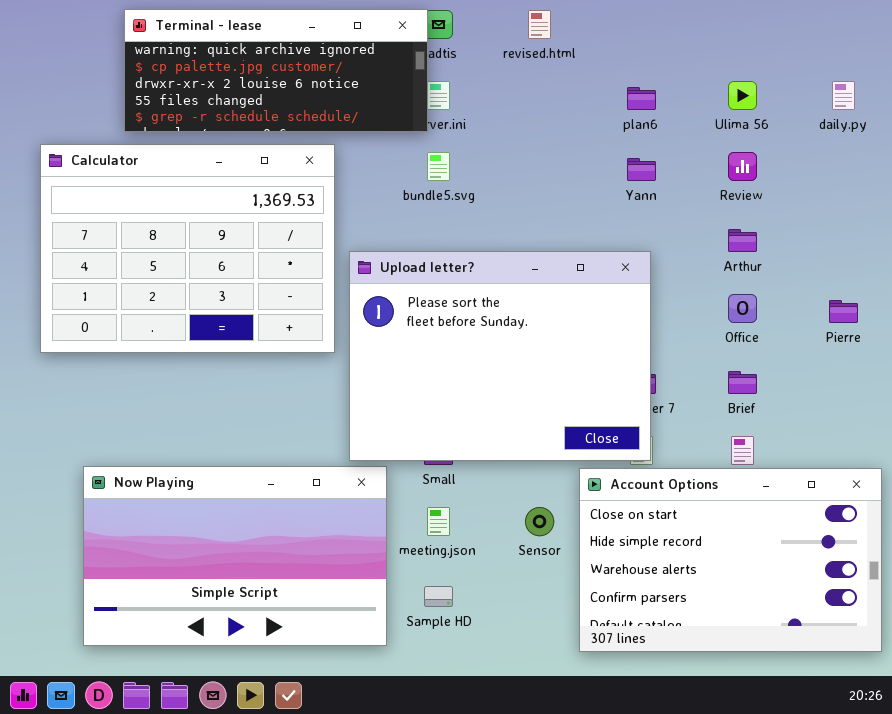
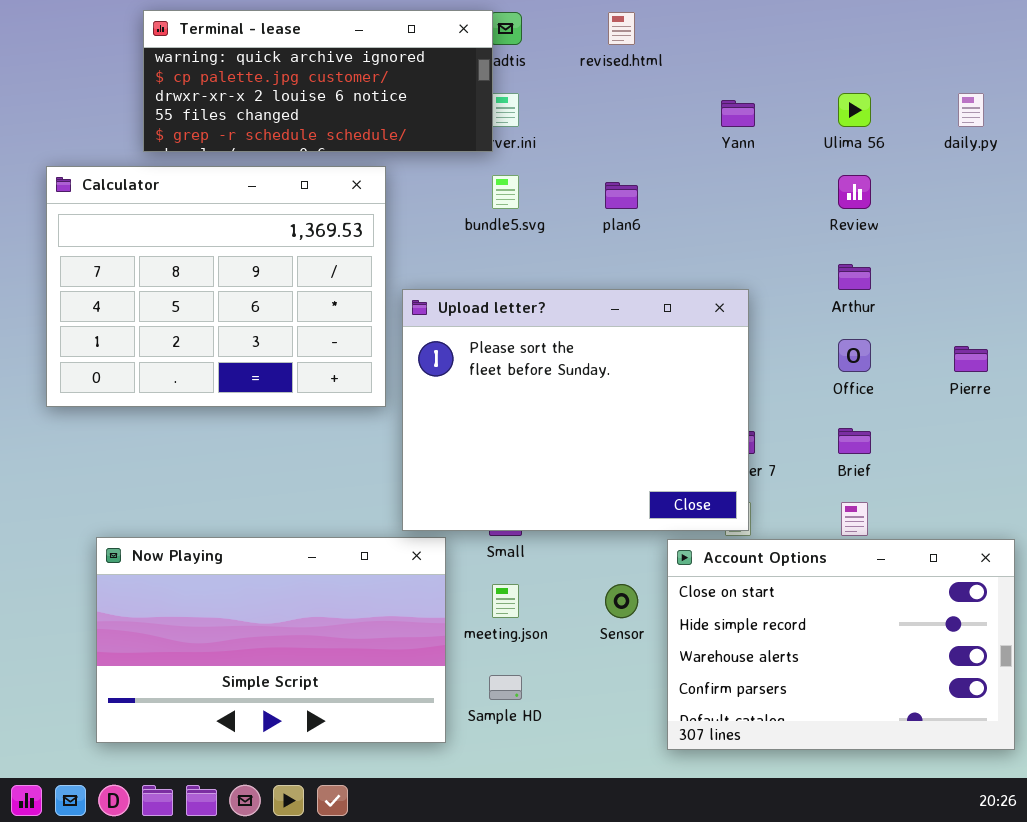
plan6: [627,87,656,110] -> [605,182,638,209], moved
Yann: [627,158,656,181] -> [721,100,755,127], moved

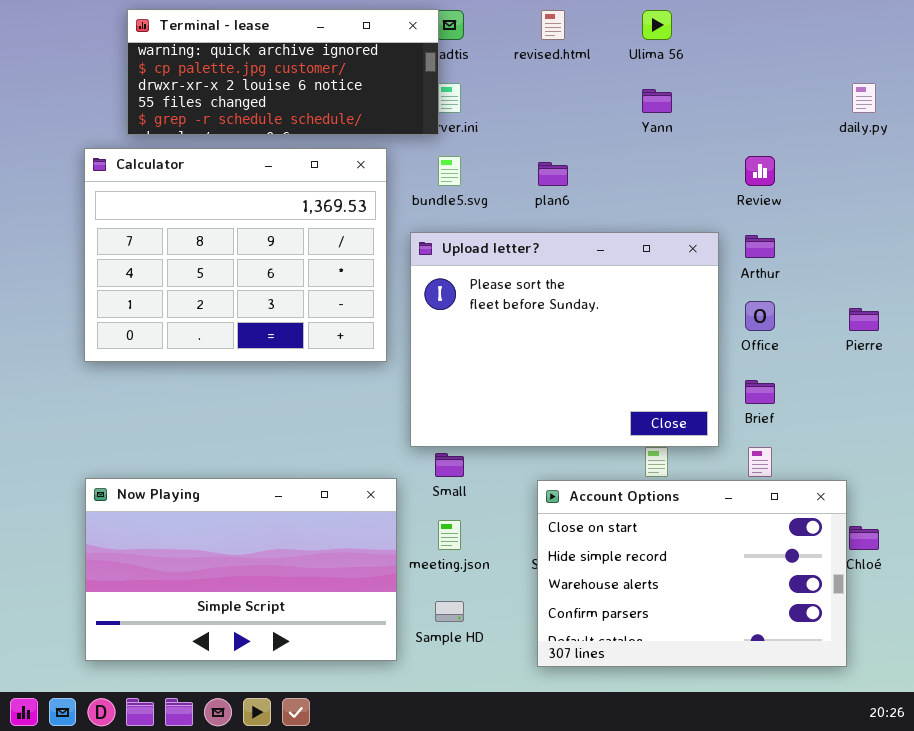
Ulima 56: [838,93,871,127] -> [642,10,672,40], moved
Calculator: [46,166,386,407] -> [84,148,387,362], moved
Upload letter?: [402,289,749,531] -> [410,232,719,447], moved
Account Options: [667,539,1015,750] -> [537,480,847,667], moved

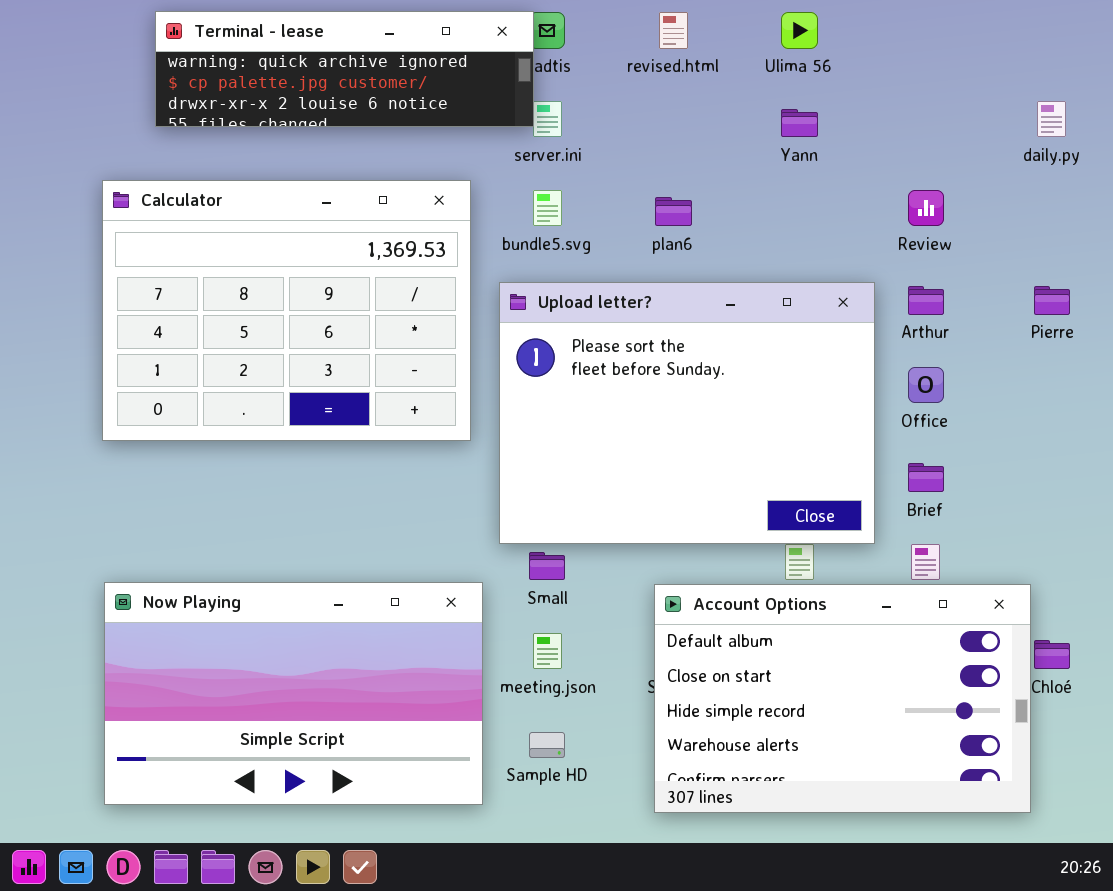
Terminal - lease: [127,9,439,135] -> [155,11,534,127], resized
Pierre: [849,308,879,331] -> [1034,286,1070,315], moved
Account Options: [537,480,847,667] -> [654,584,1031,813], scrolled up 1 row

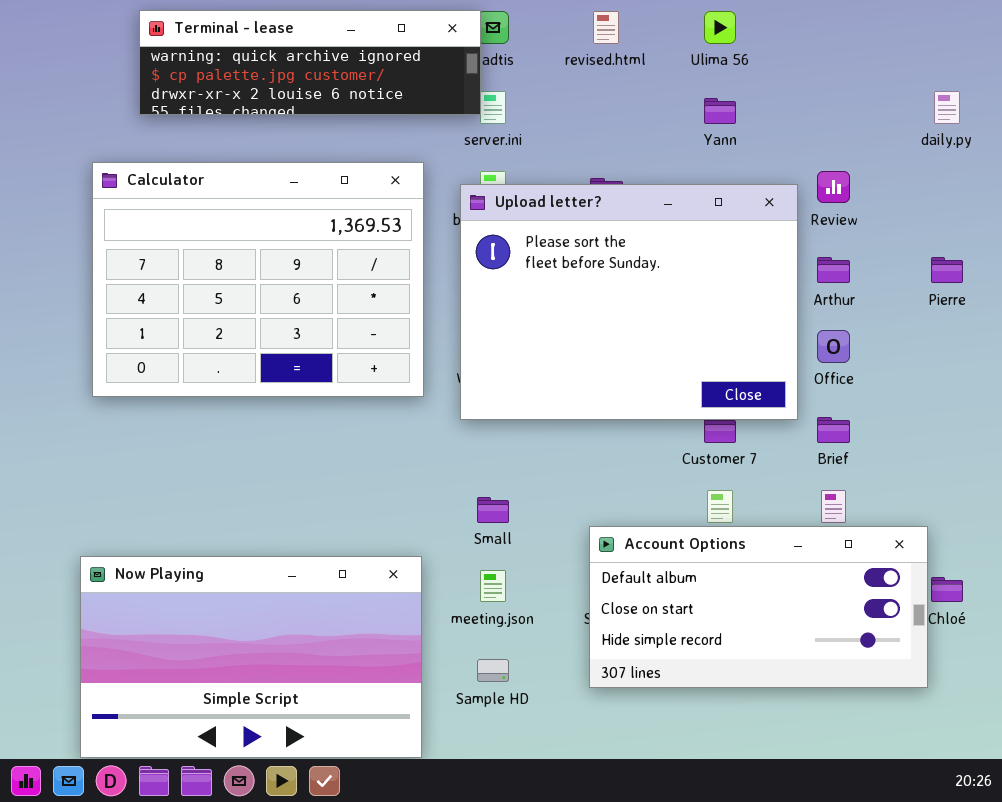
Upload letter?: [499,282,875,544] -> [460,184,798,420], moved
Now Playing: [104,582,483,805] -> [80,556,422,758], moved
Account Options: [654,584,1031,813] -> [589,526,928,688], resized

